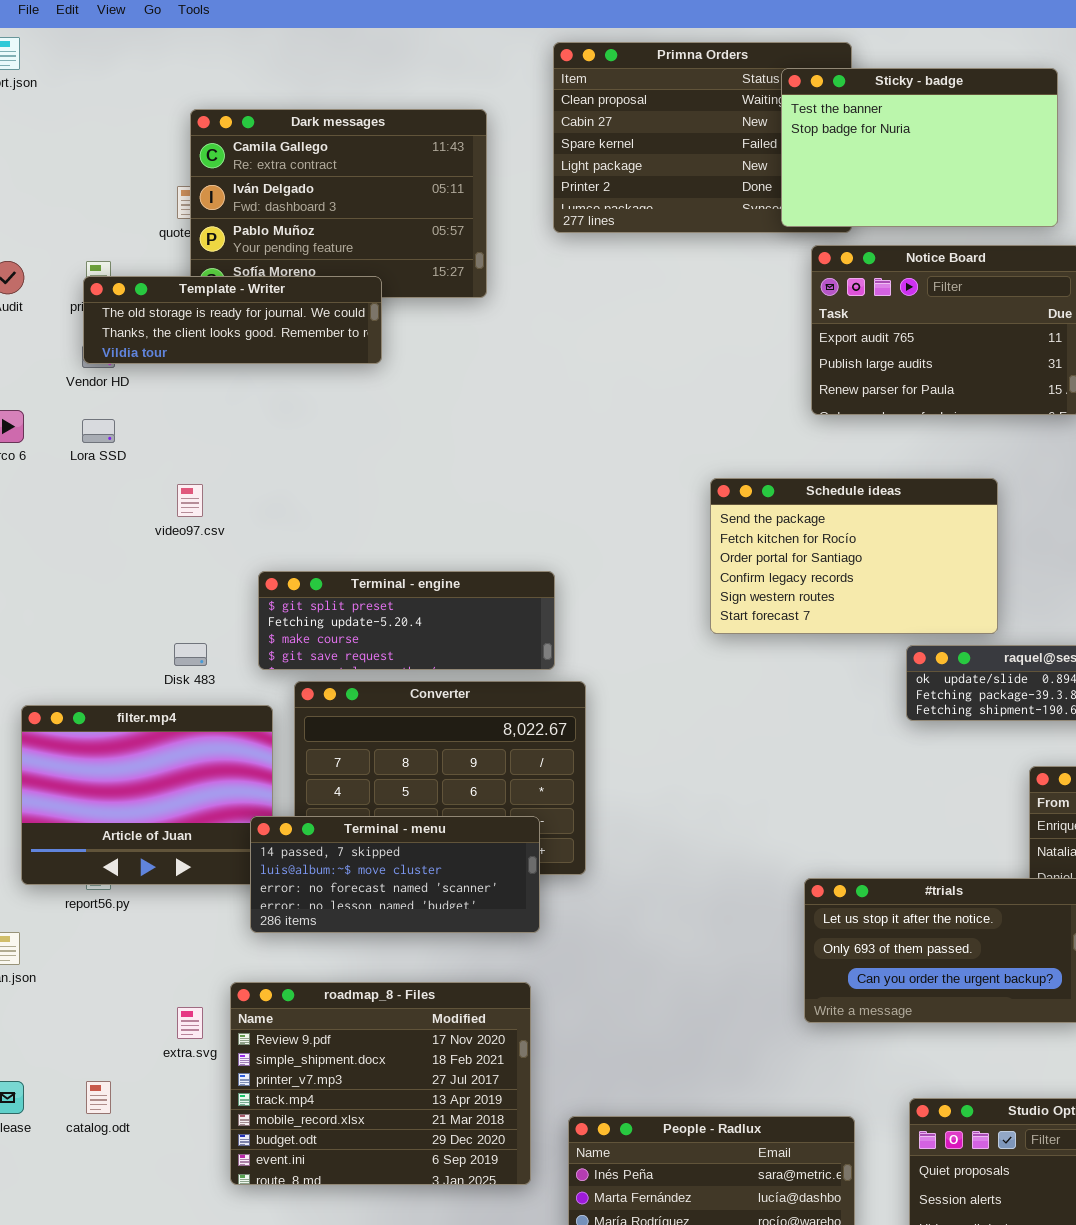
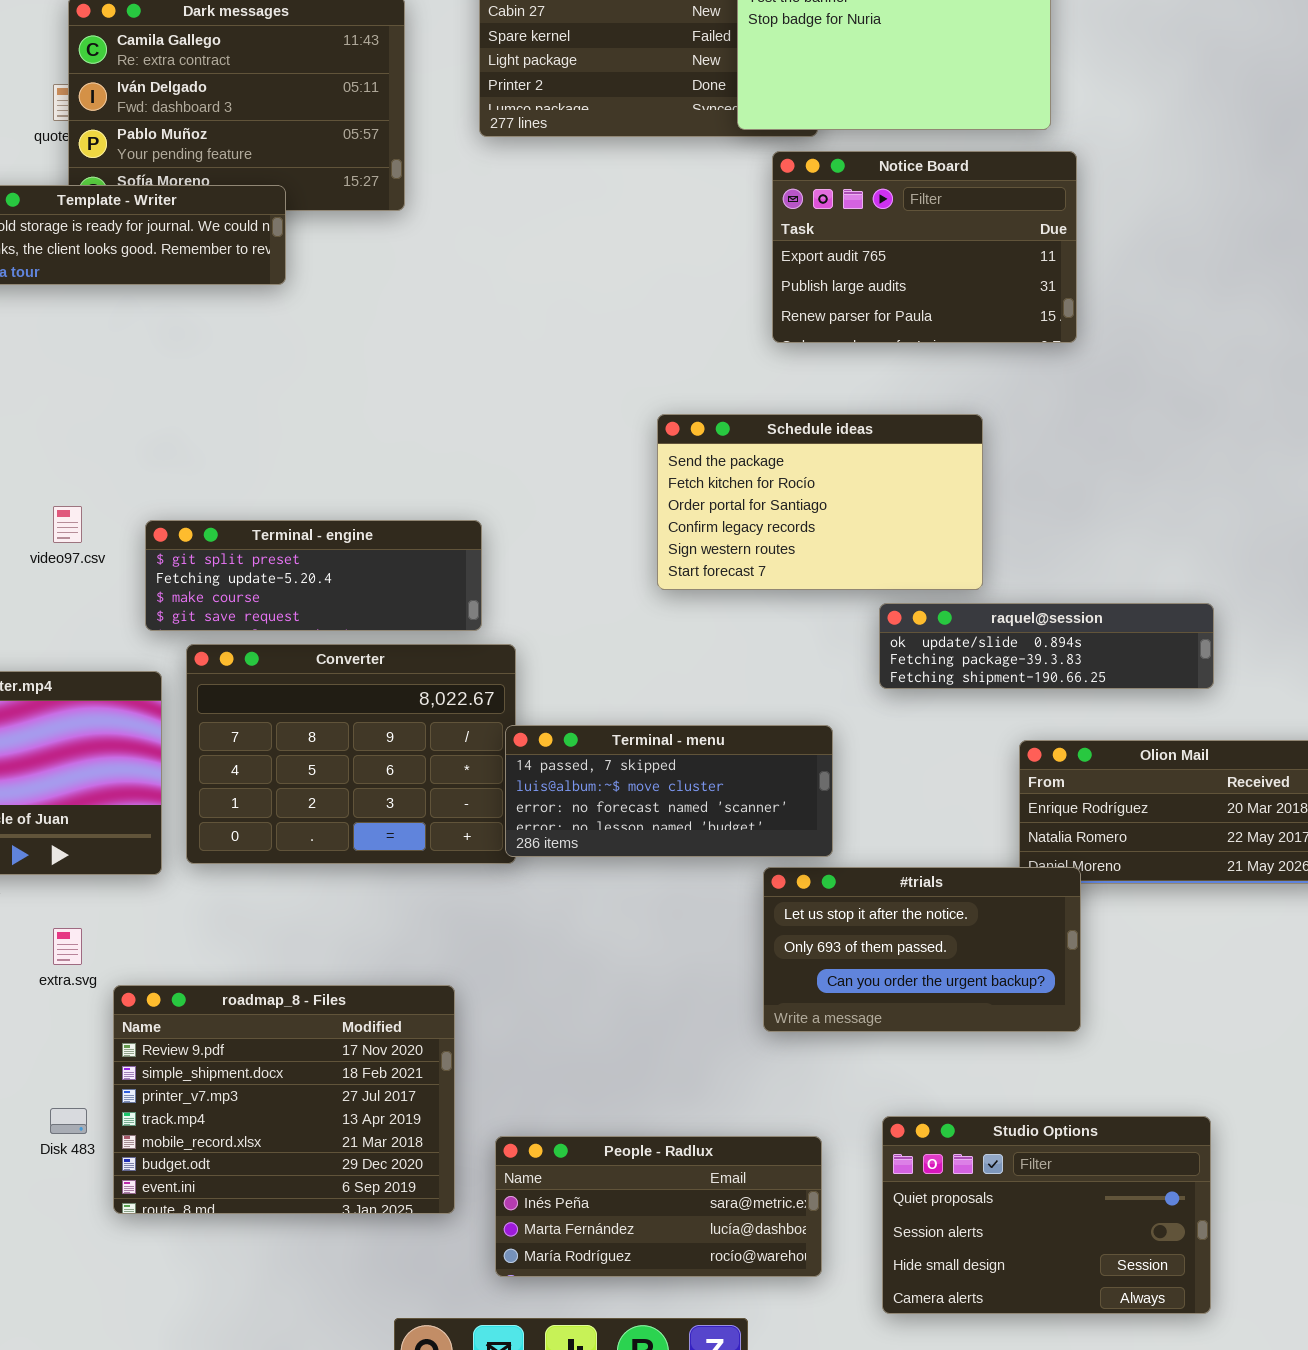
video97.csv: [177,484,203,517] -> [53,506,82,543], moved
Disk 483: [174,643,207,666] -> [50,1108,87,1134], moved
Terminal - menu: [250,816,540,933] -> [505,725,833,857], moved
extra.svg: [177,1007,203,1039] -> [53,928,82,965], moved

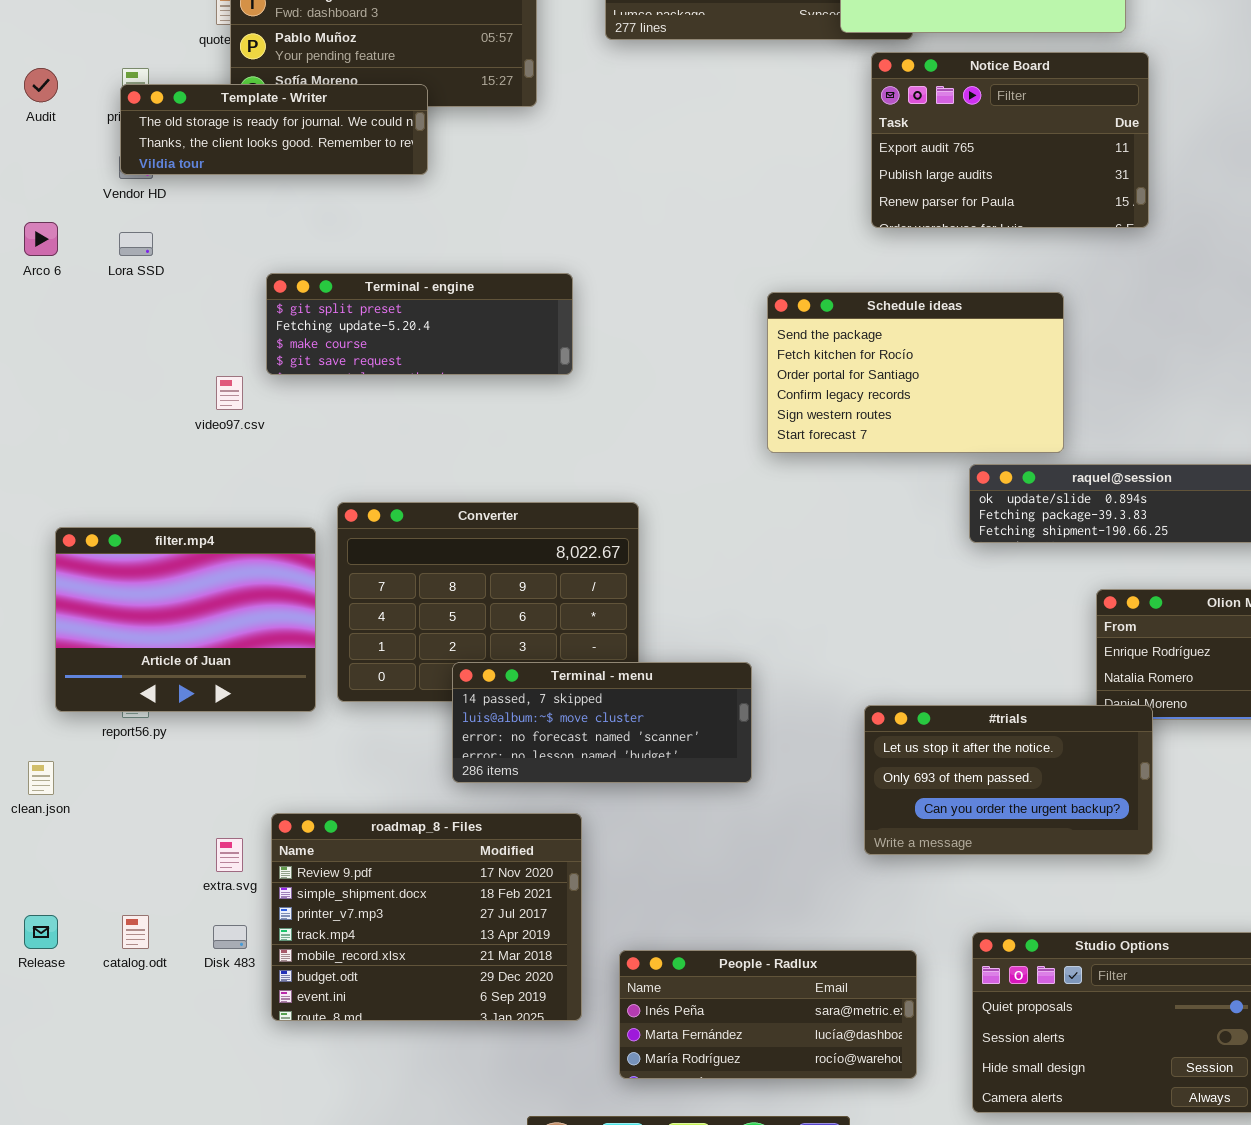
Terminal - engine: [145,520,482,631] -> [266,273,573,375], moved
Terminal - menu: [505,725,833,857] -> [452,662,752,783], moved
extra.svg: [53,928,82,965] -> [216,838,243,872], moved

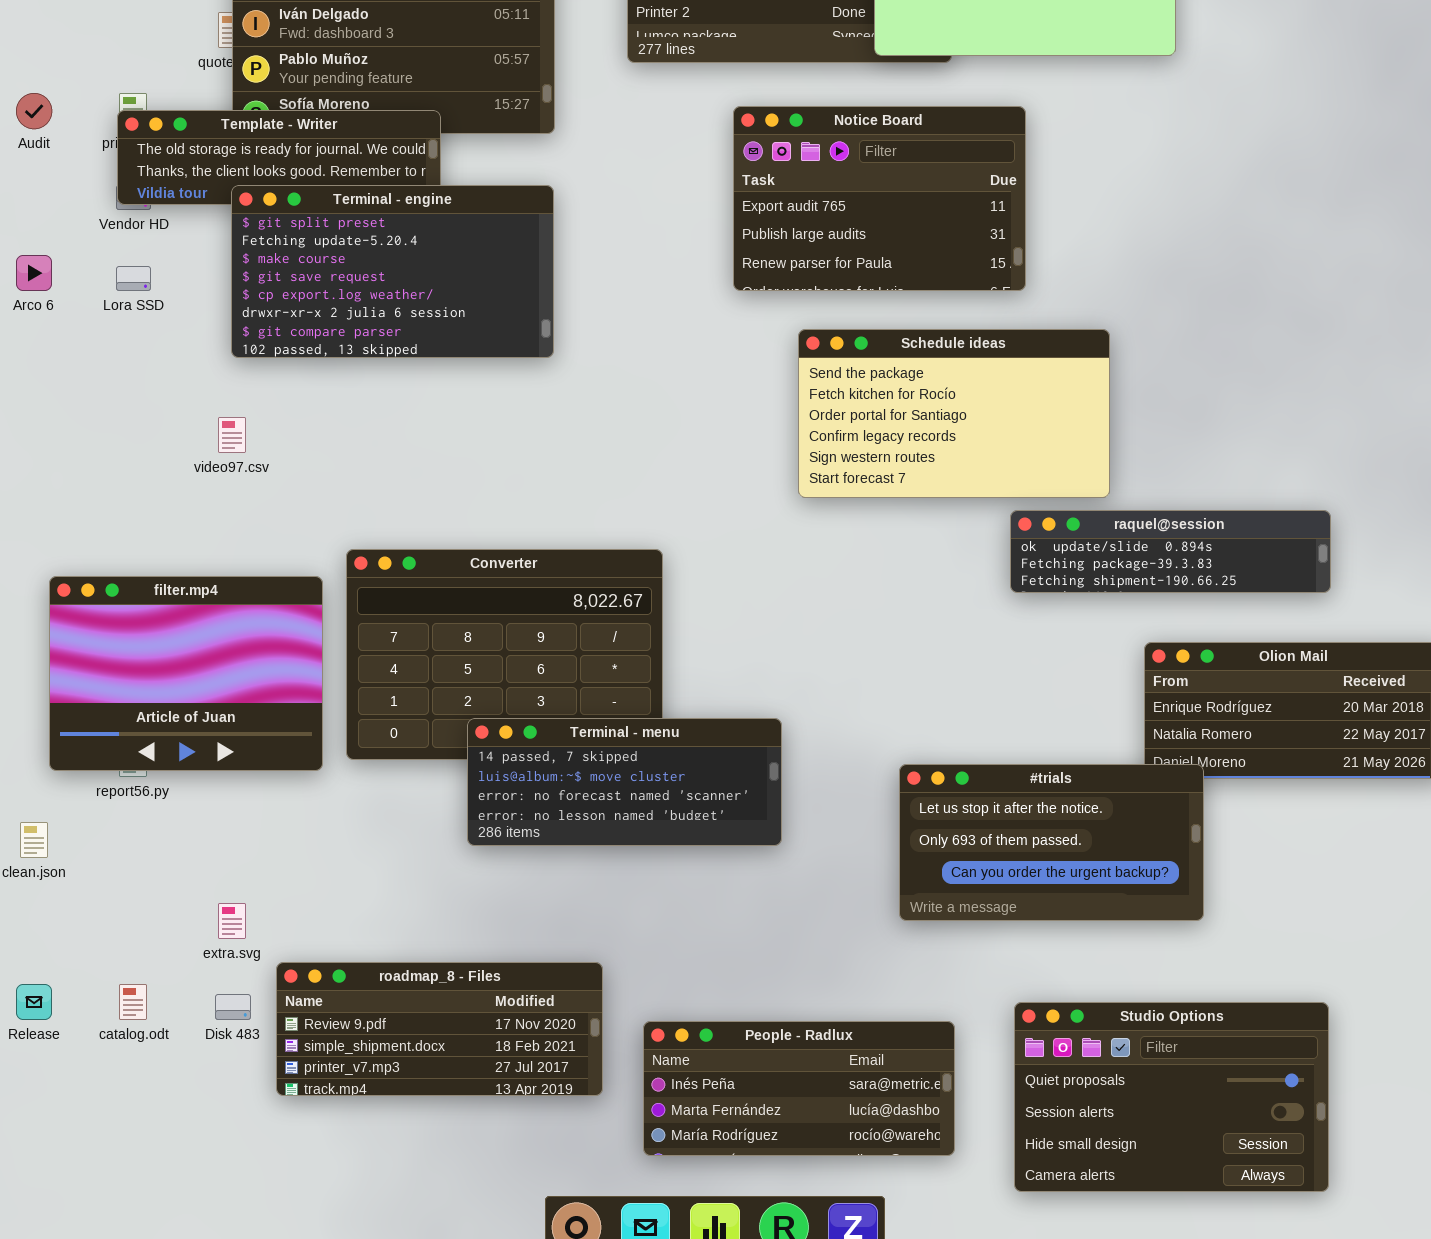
Notice Board: [871,52,1149,228] -> [733,106,1026,291], moved
Terminal - engine: [266,273,573,375] -> [231,185,554,358], moved, resized
roadmap_8 - Files: [271,813,582,1021] -> [276,962,603,1096], resized

